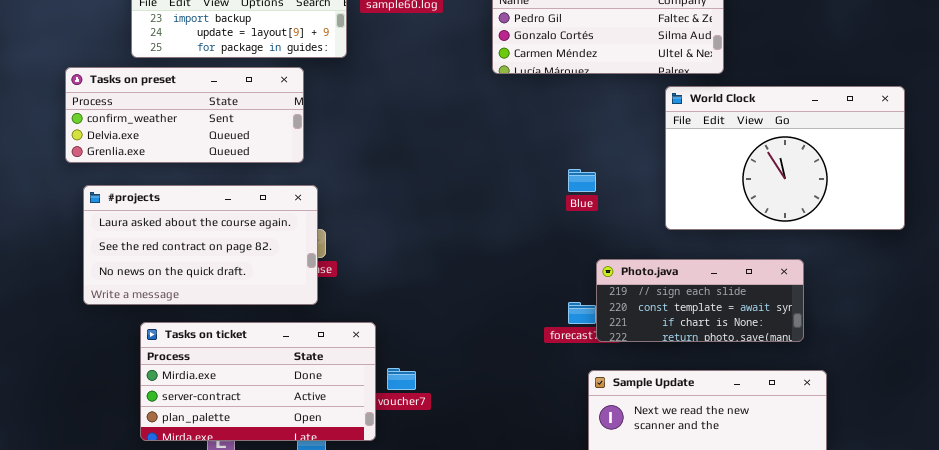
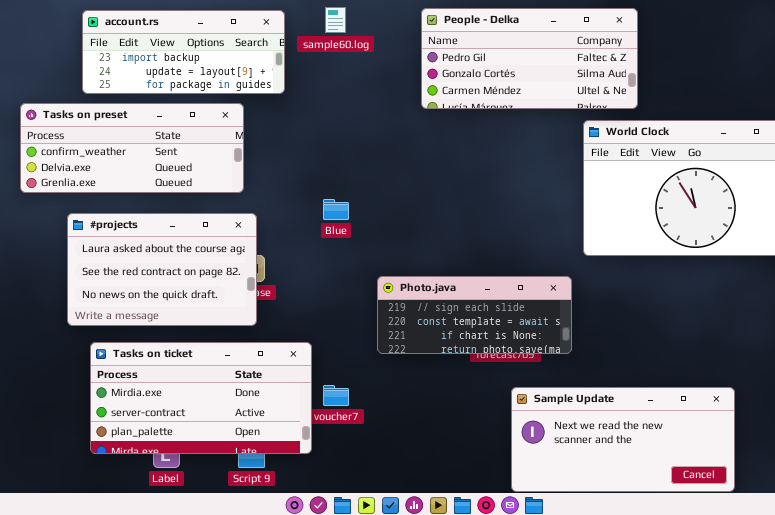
Blue: [568,169,596,192] -> [323,199,349,220], moved
#projects: [83,185,318,305] -> [67,213,257,326], resized
Photo.java: [596,259,804,342] -> [377,276,572,354], moved

